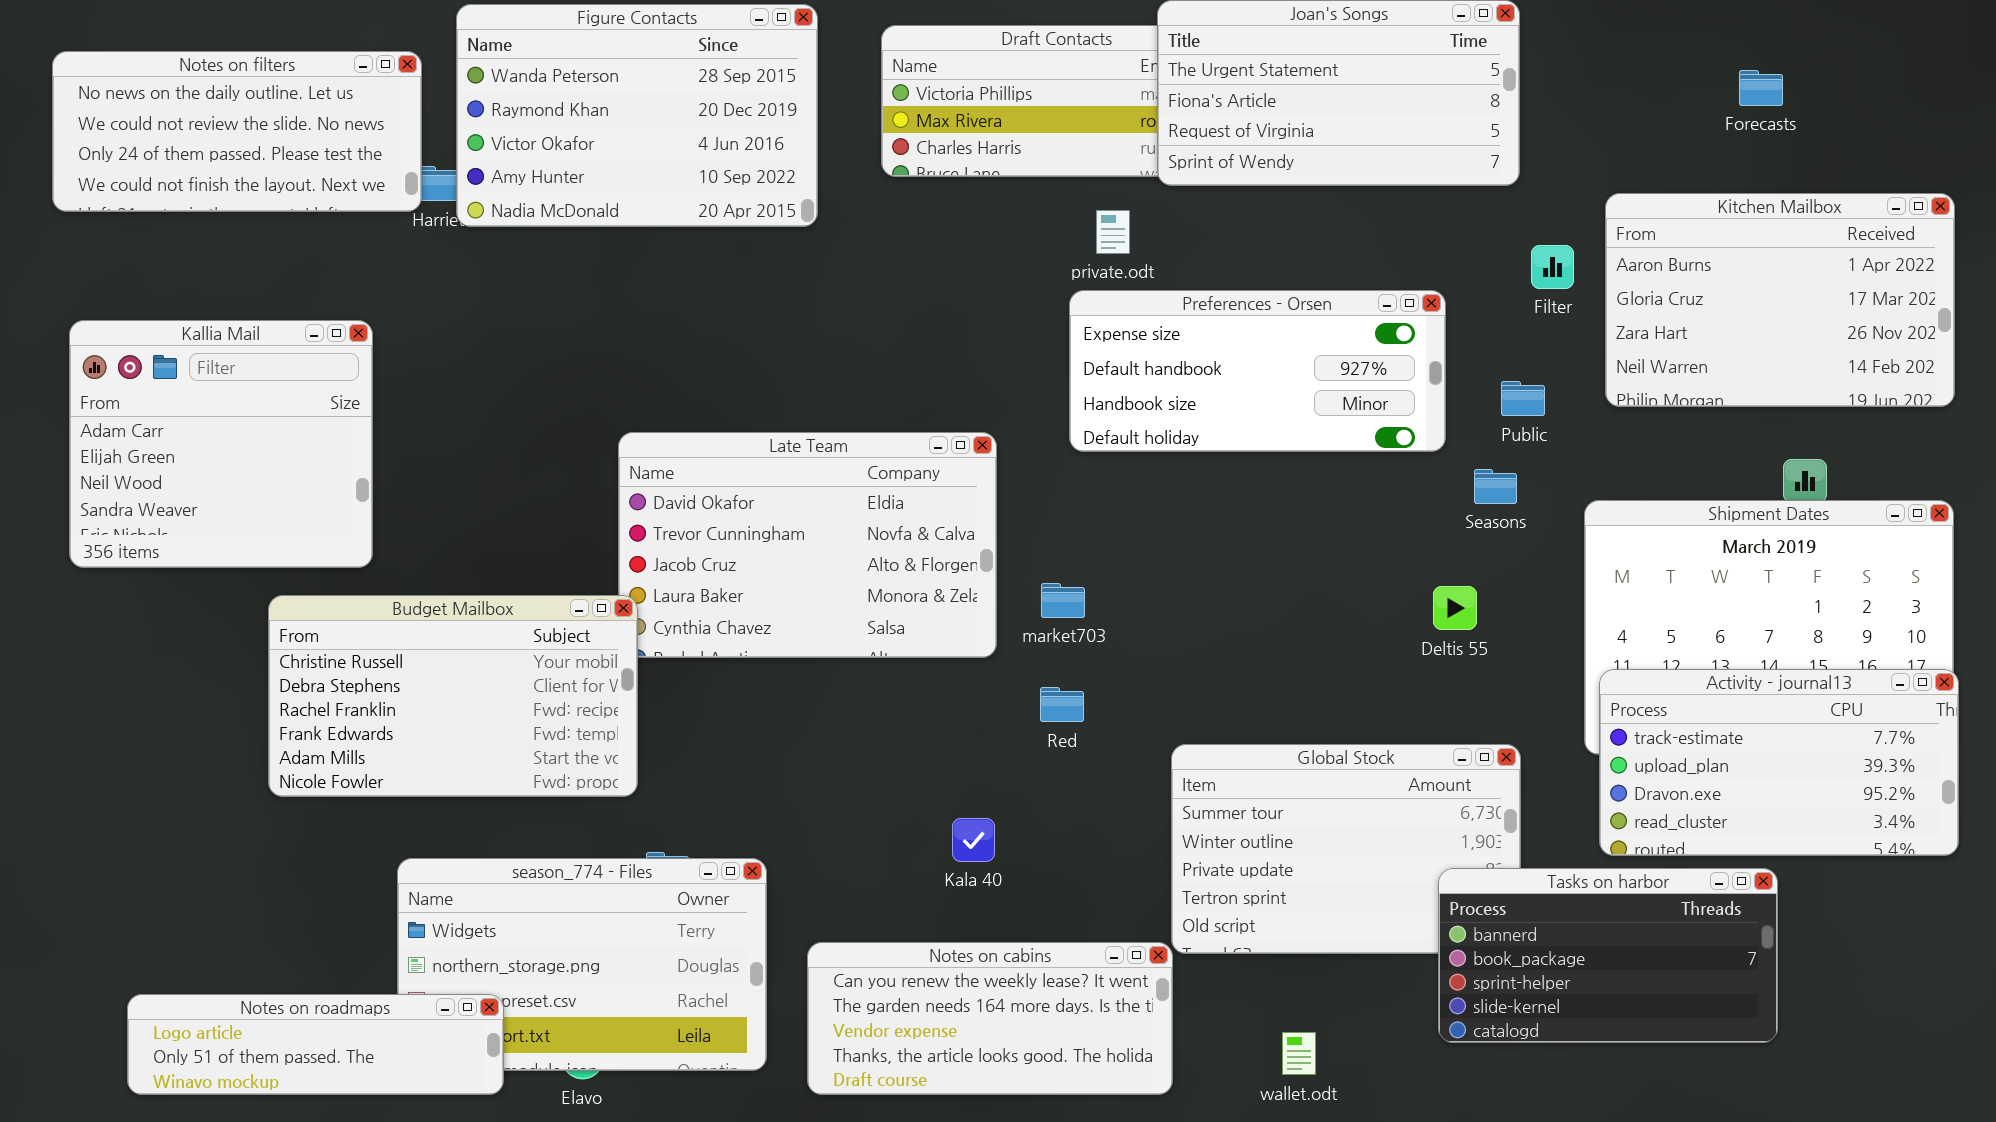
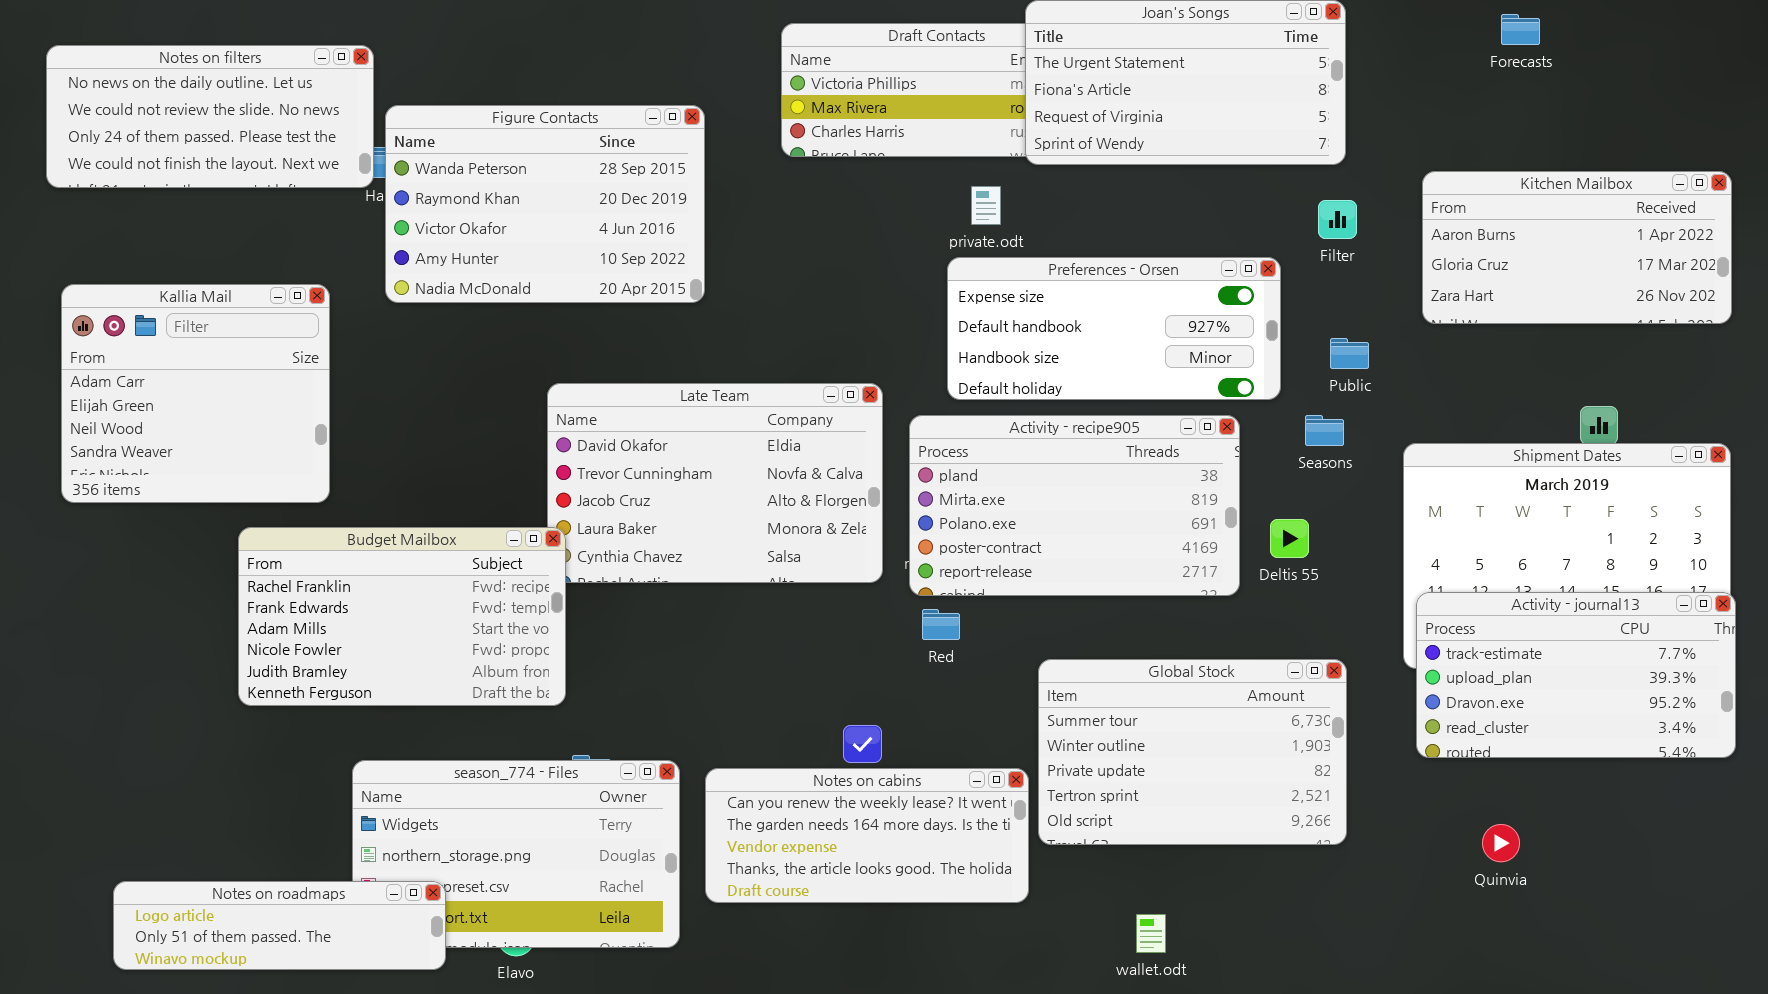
Figure Contacts: [456,4,818,227] -> [385,105,705,303], moved
Forecasts: [1739,70,1783,106] -> [1501,14,1540,45], moved
Kitchen Mailbox: [1605,193,1955,407] -> [1422,171,1732,324], resized
Filter: [1531,245,1574,289] -> [1318,200,1357,239], moved
Activity - recipe905: none -> [909,415,1240,596], opened
Budget Mailbox: [268,595,638,797] -> [238,527,566,706], scrolled down 2 rows
Tasks on harbor: [1438,868,1778,1043] -> none, closed
Notes on cabins: [807,942,1173,1095] -> [705,768,1029,903], moved

